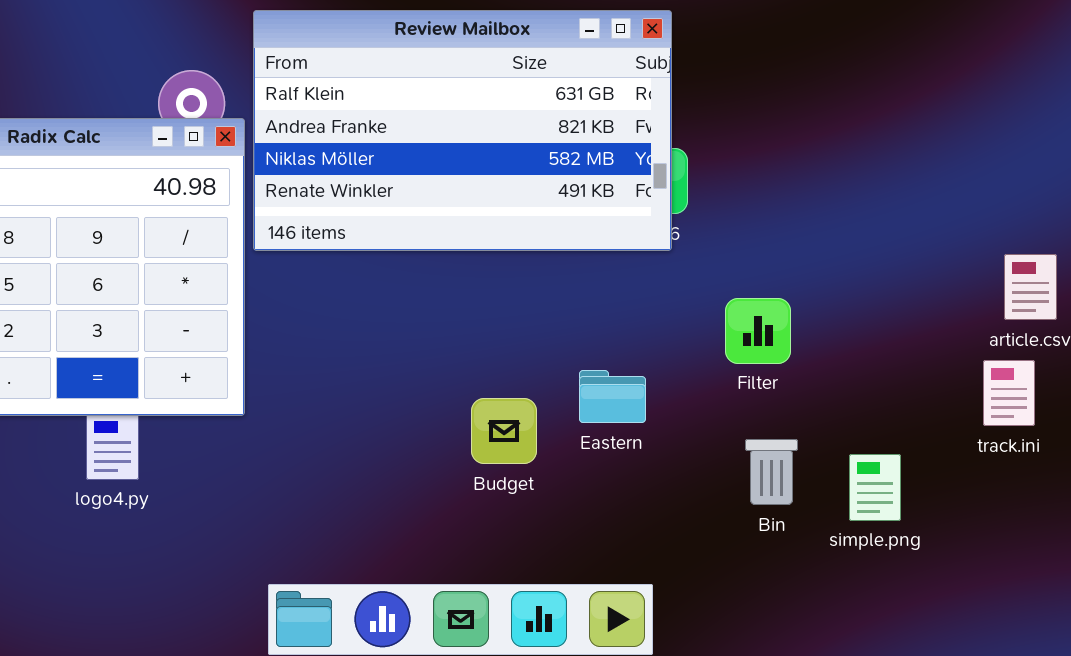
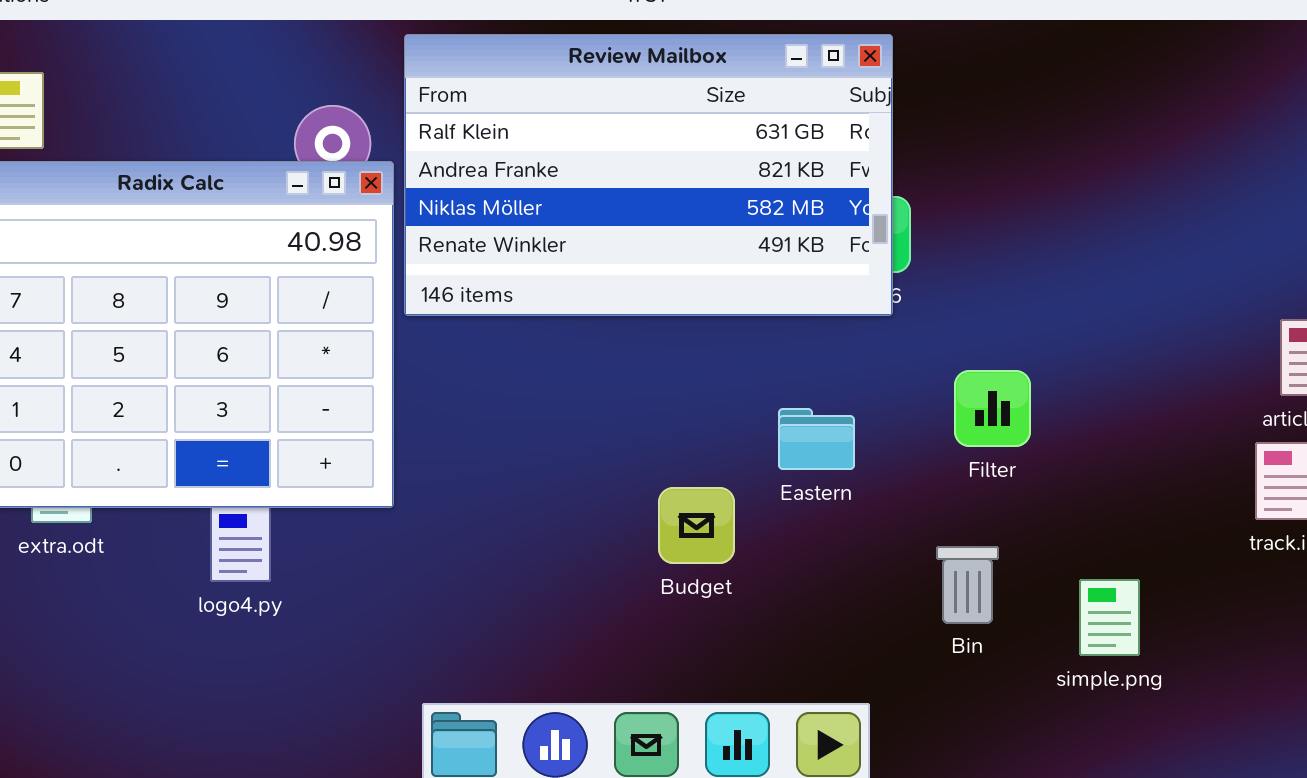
Eastern: [579,370,646,423] -> [778,408,855,470], moved
Bin: [745,439,798,505] -> [936,546,999,624], moved
simple.png: [849,454,901,521] -> [1079,579,1140,656], moved

